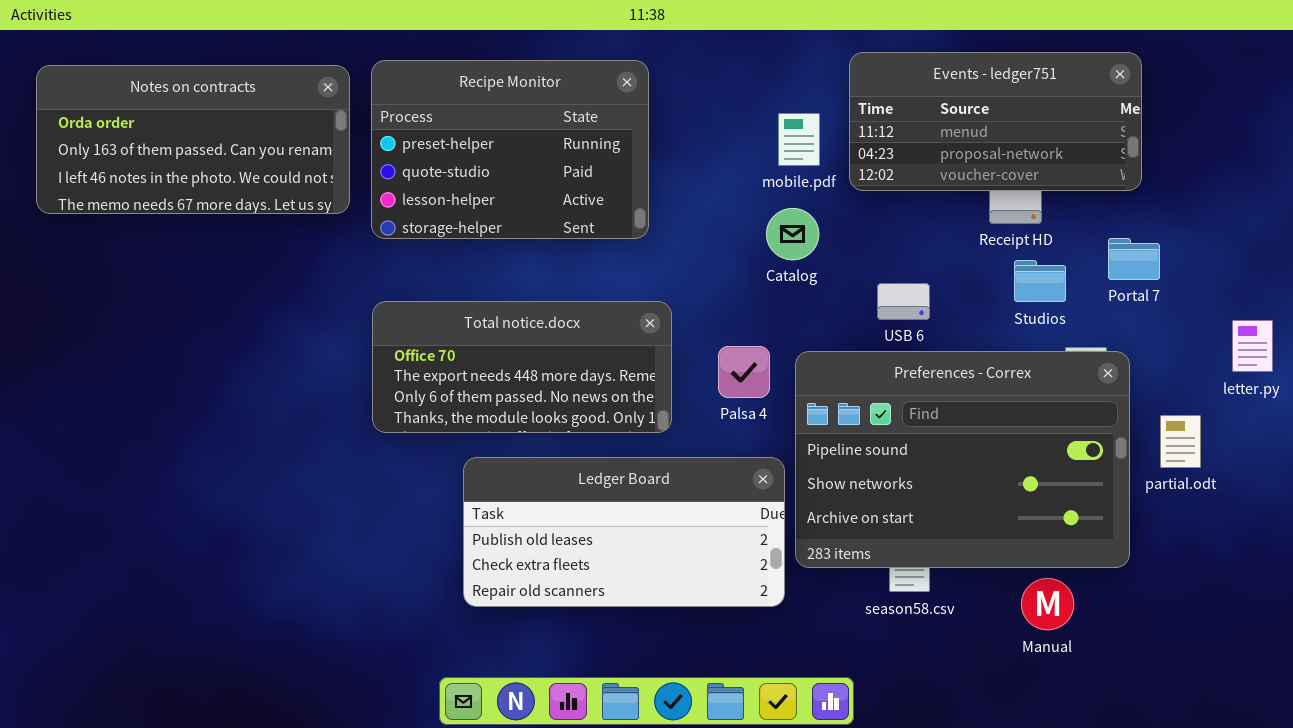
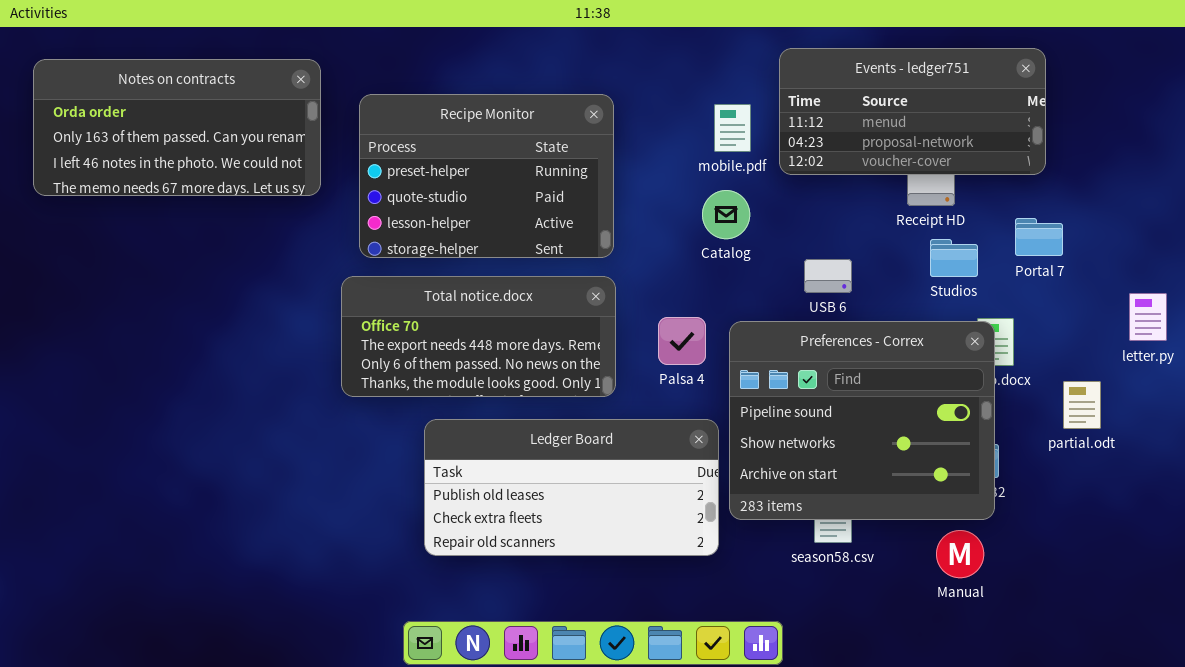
Recipe Monitor: [371,60,649,239] -> [359,94,614,258], moved
Preferences - Correx: [795,351,1130,568] -> [729,321,995,520], resized

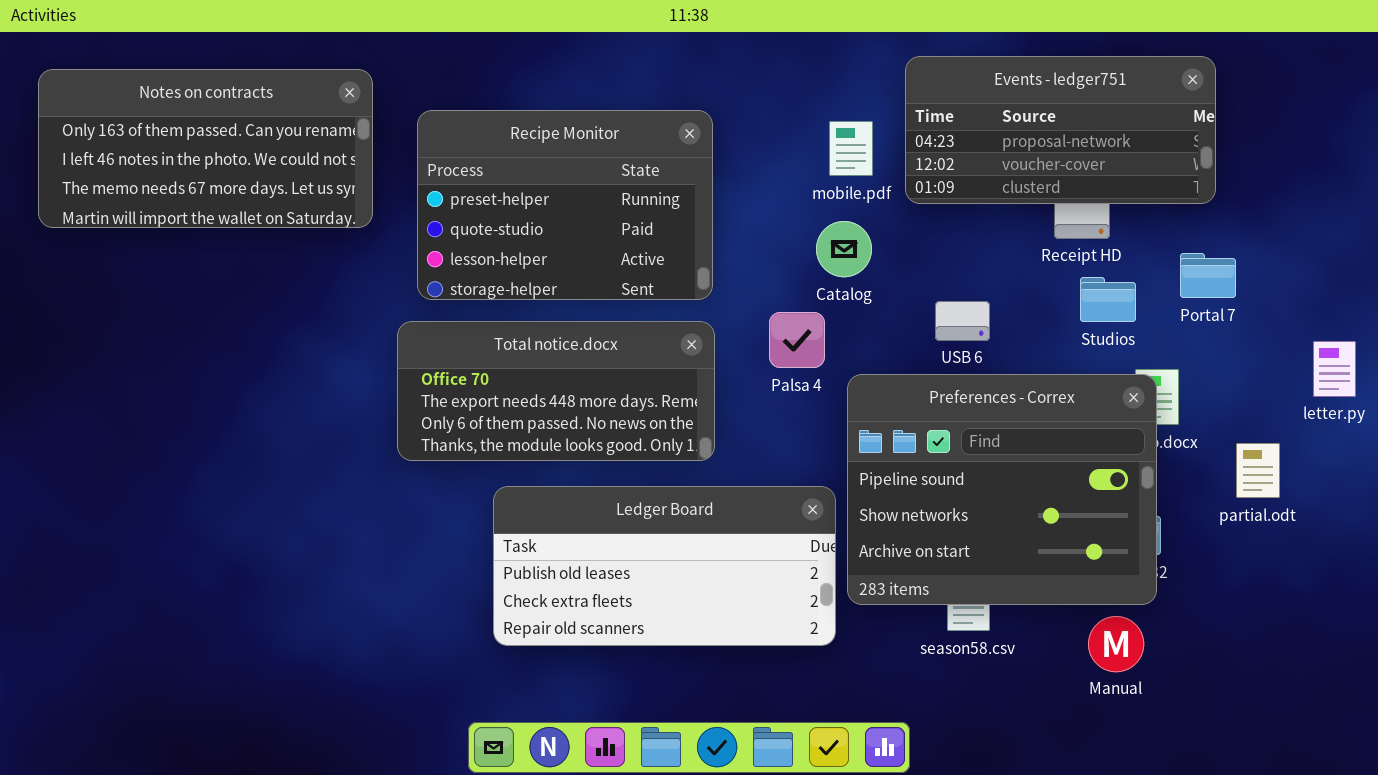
Events - ledger751: [779,48,1046,175] -> [905,56,1216,204], scrolled down 1 row
Notes on contracts: [33,59,321,196] -> [38,69,373,228], scrolled down 1 row
Palsa 4: [658,317,706,365] -> [769,312,825,368], moved

